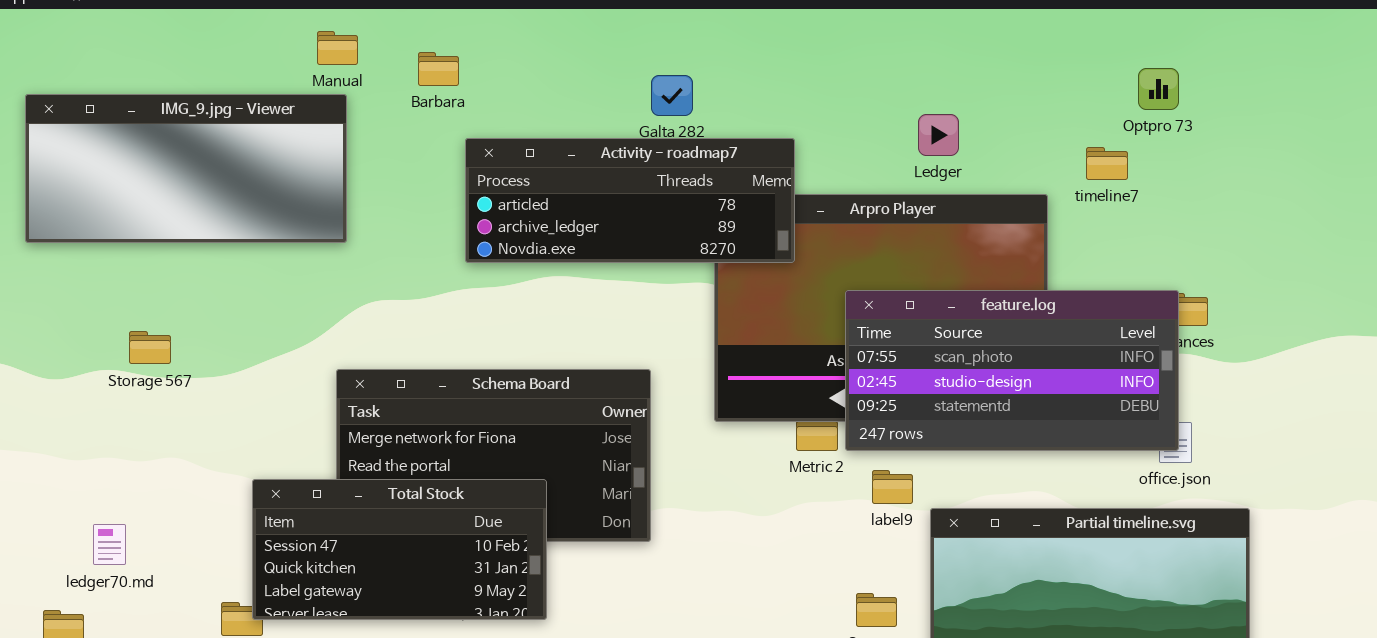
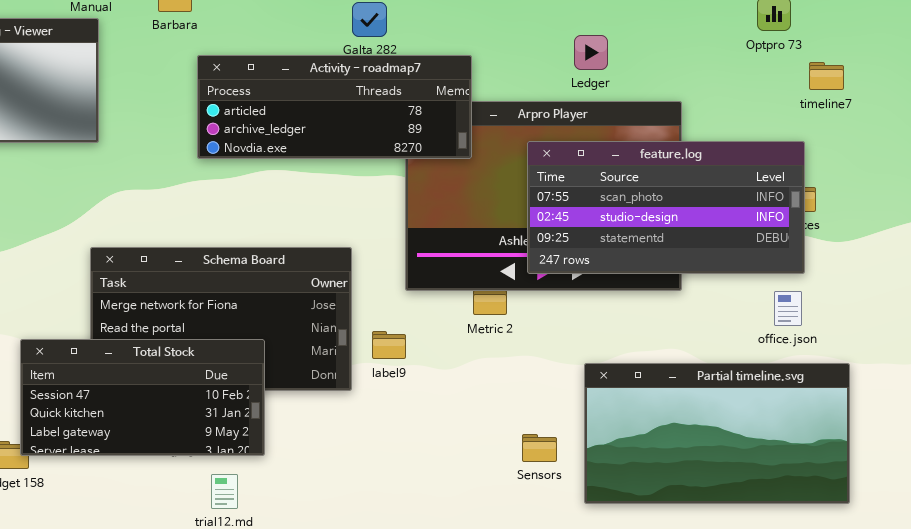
timeline7: [1086,147,1128,180] -> [809,62,844,90], moved
feature.log: [845,290,1179,451] -> [527,141,805,274], moved
label9: [872,470,913,504] -> [372,331,406,359], moved

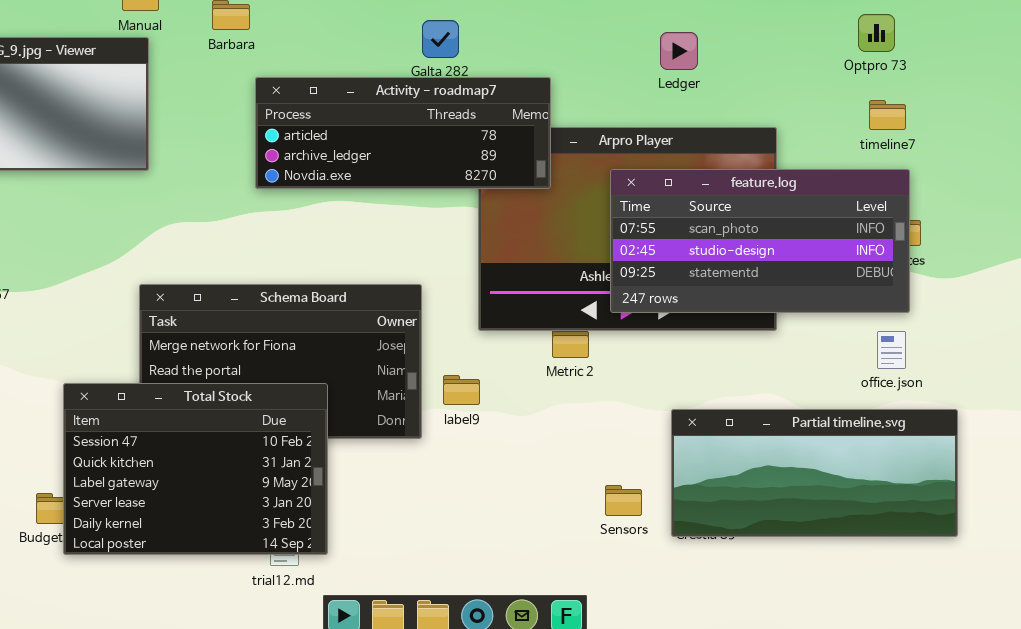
Ledger: [574,35,608,70] -> [660,32,698,70], moved
timeline7: [809,62,844,90] -> [869,100,906,130], moved
Total Stock: [20,339,265,456] -> [63,383,328,555], resized
Partial timeline.svg: [584,363,850,504] -> [671,409,958,537], resized

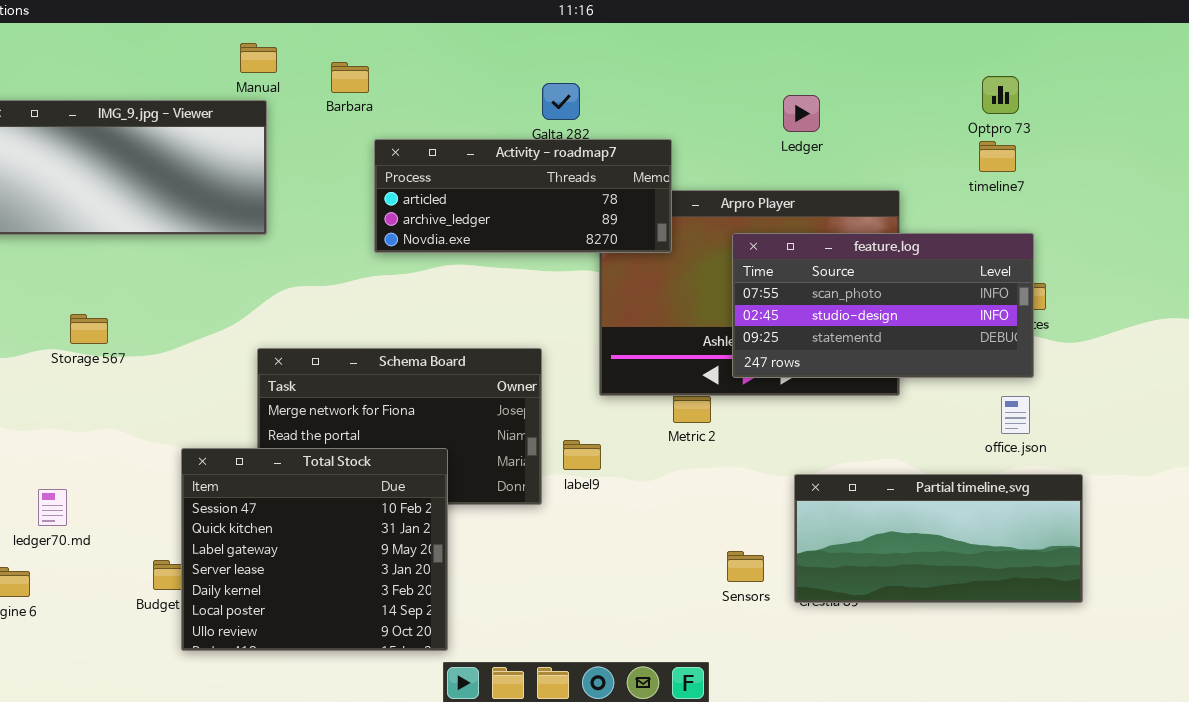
timeline7: [869,100,906,130] -> [979,141,1016,172], moved
Total Stock: [63,383,328,555] -> [181,448,448,651], resized

